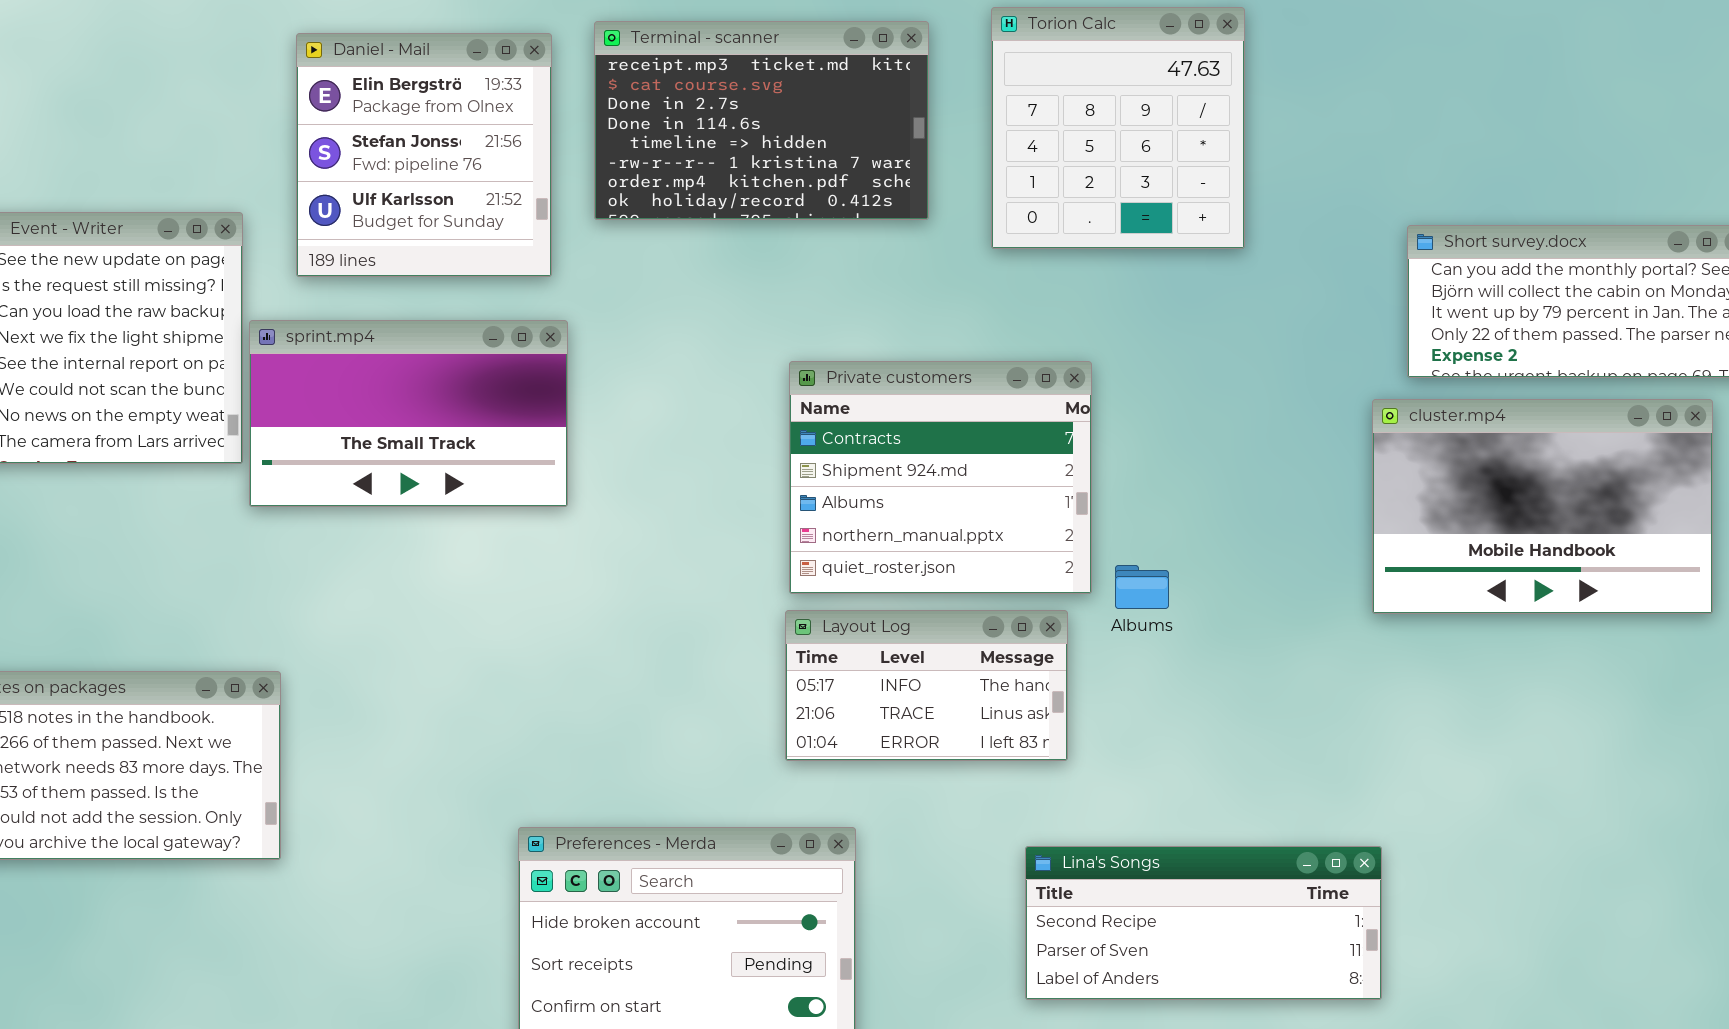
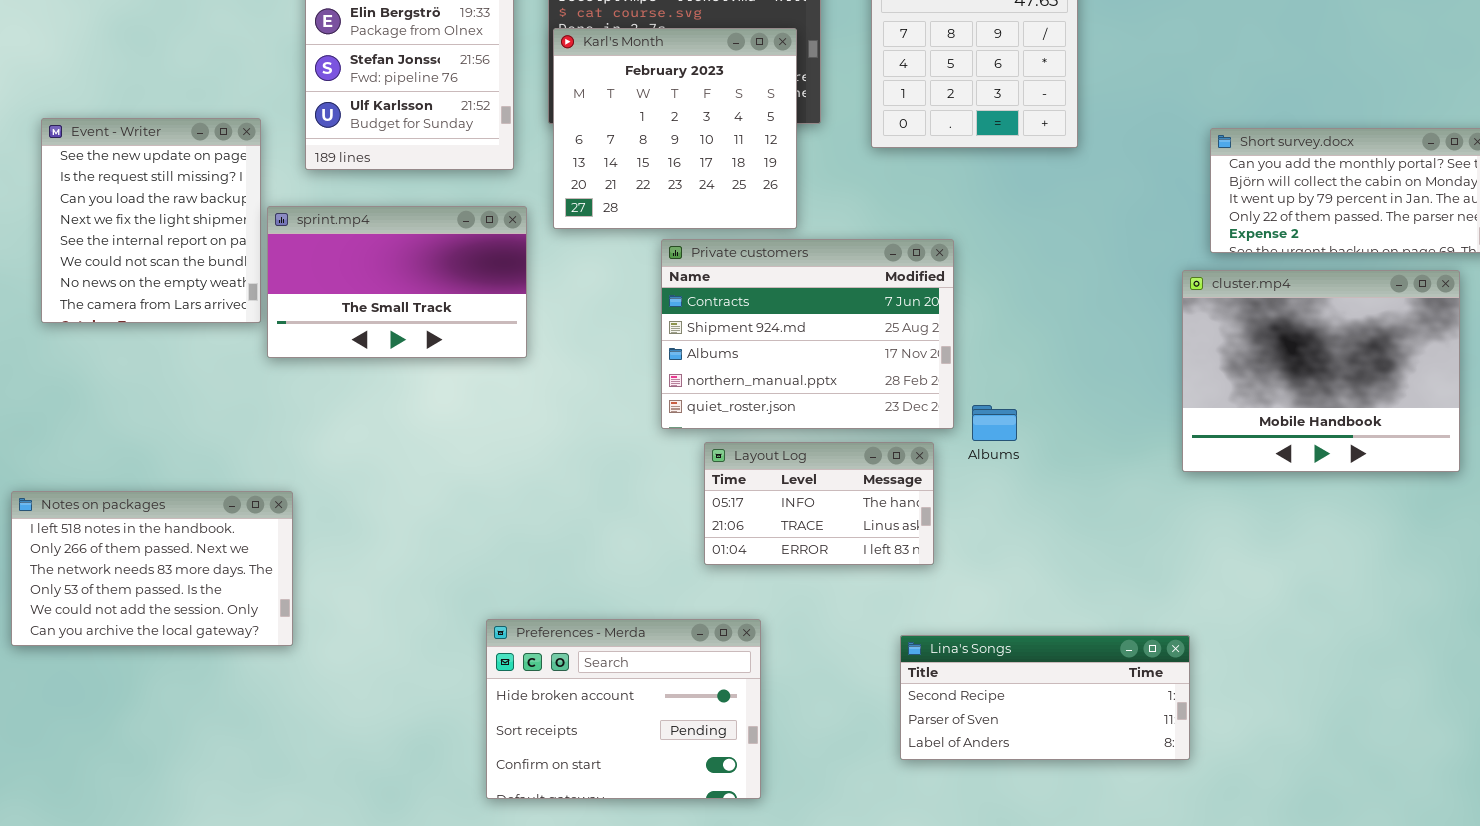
Karl's Month: none -> [553,28,797,229], opened
Private customers: [789,361,1092,594] -> [661,239,954,429], resized
cluster.mp4: [1372,399,1713,614] -> [1182,270,1460,472], resized

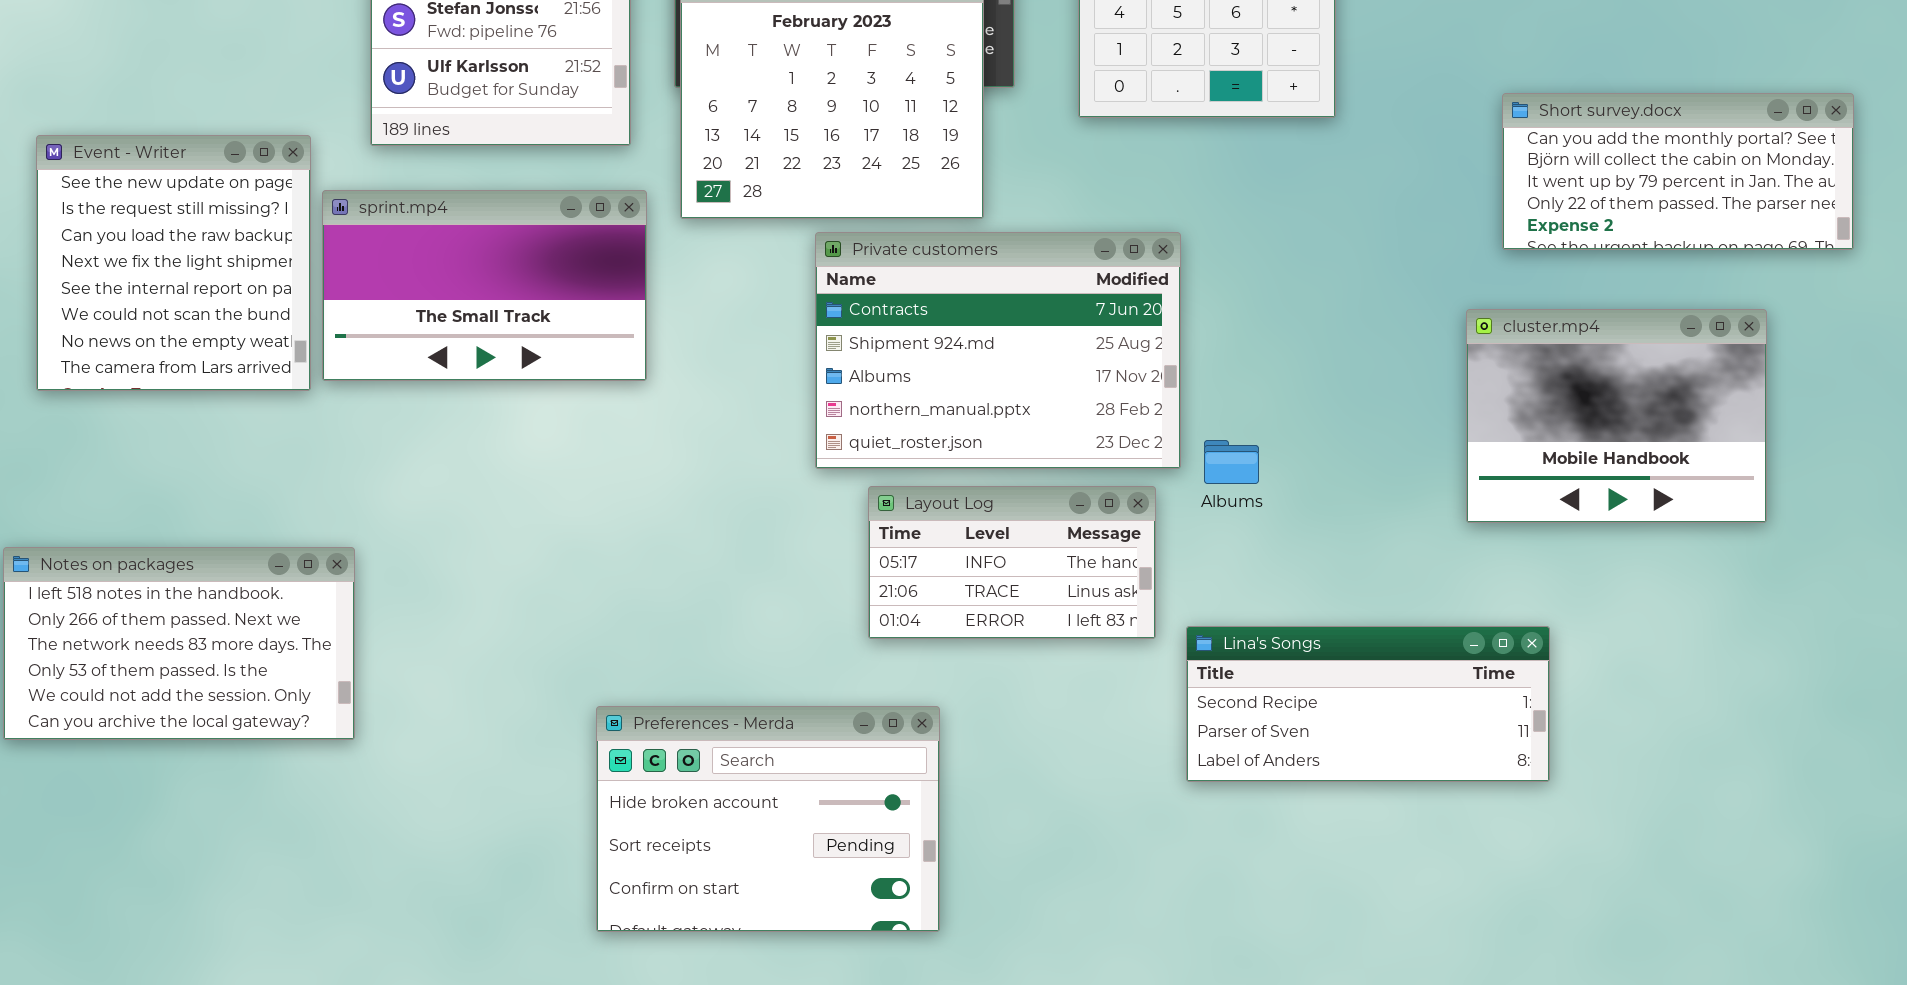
Event - Writer: [41,118,261,323] -> [36,135,311,391], moved
cluster.mp4: [1182,270,1460,472] -> [1466,309,1767,523], resized
Lina's Songs: [900,635,1190,760] -> [1186,626,1550,782], moved

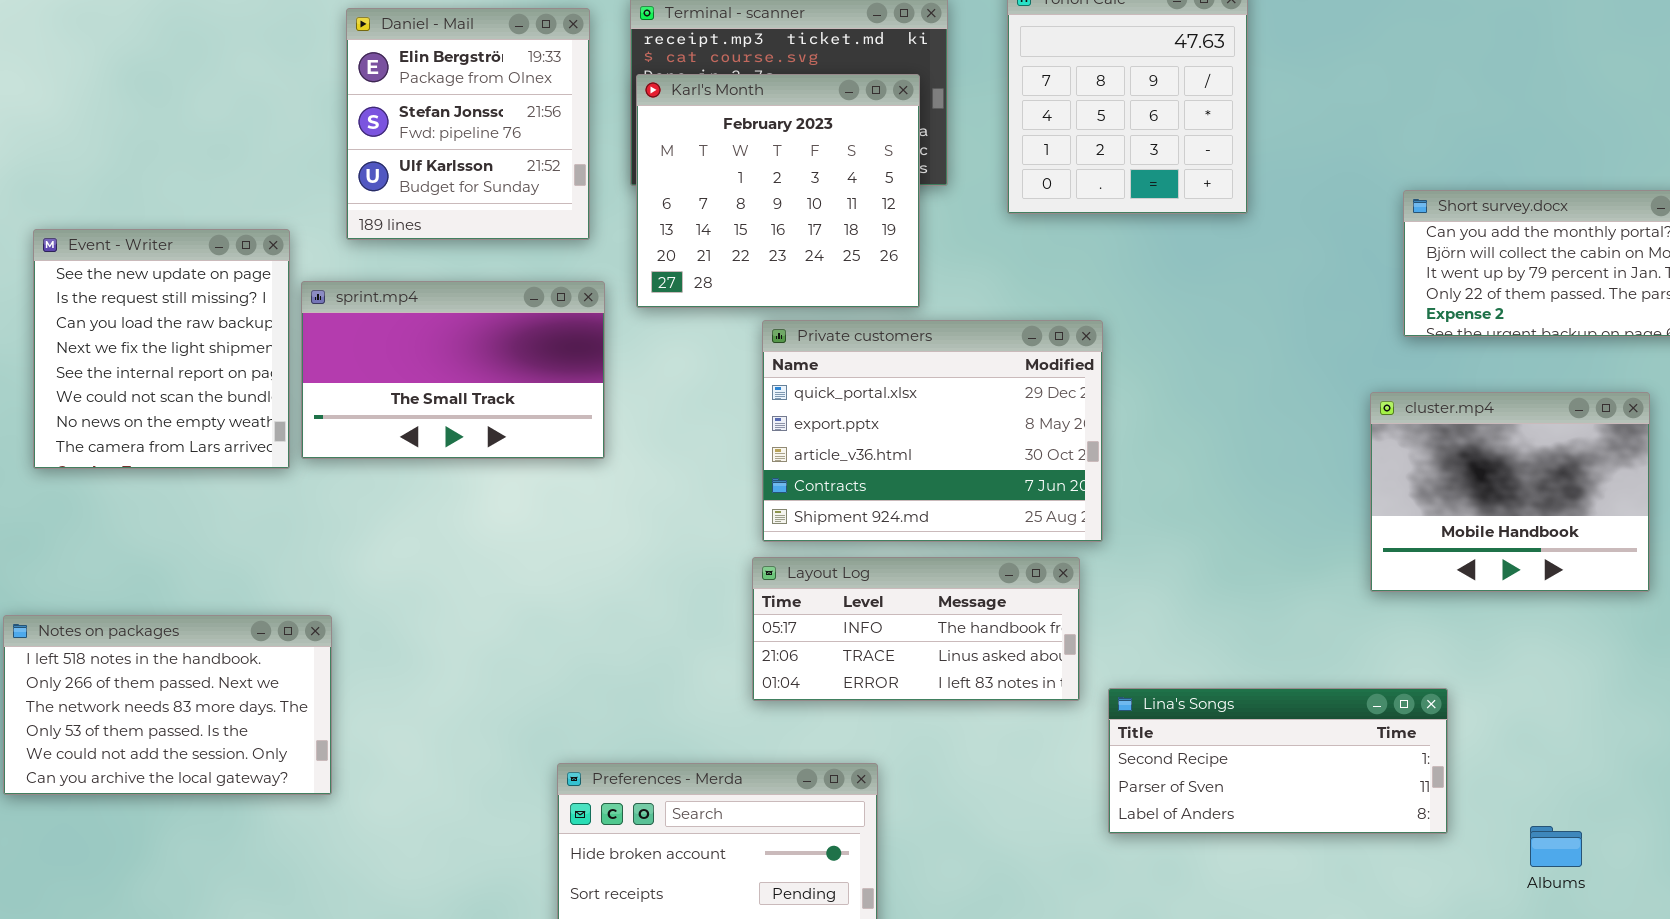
Private customers: [815,232,1181,469] -> [762,320,1103,542], scrolled up 3 rows
Albums: [1204,440,1259,484] -> [1530,826,1582,867], moved
Layout Log: [868,486,1156,639] -> [752,557,1080,701], resized

